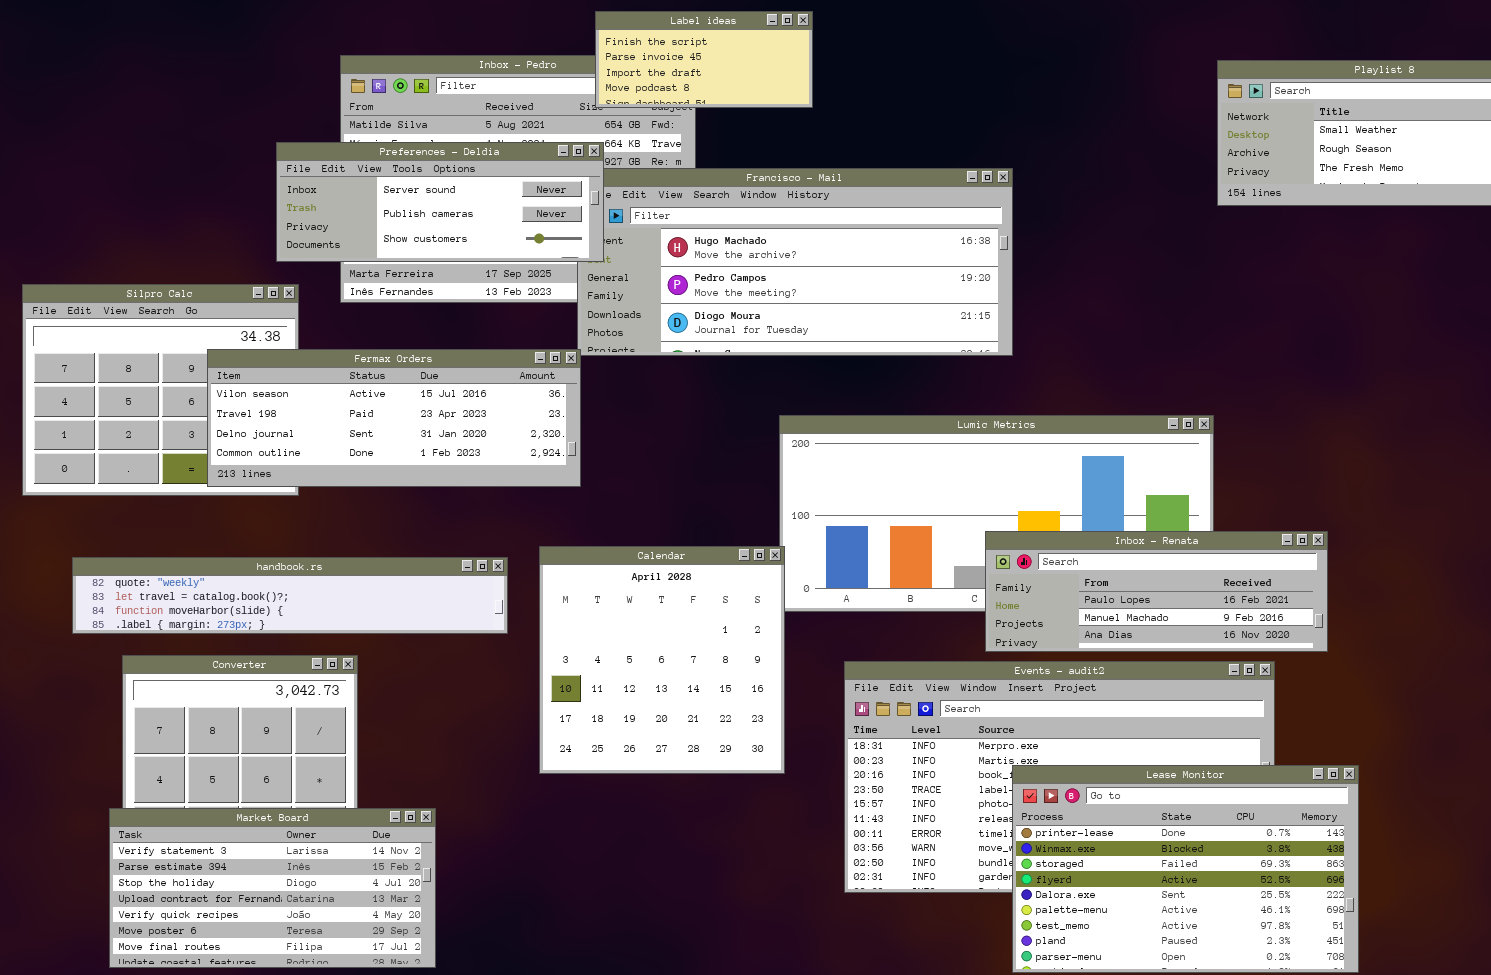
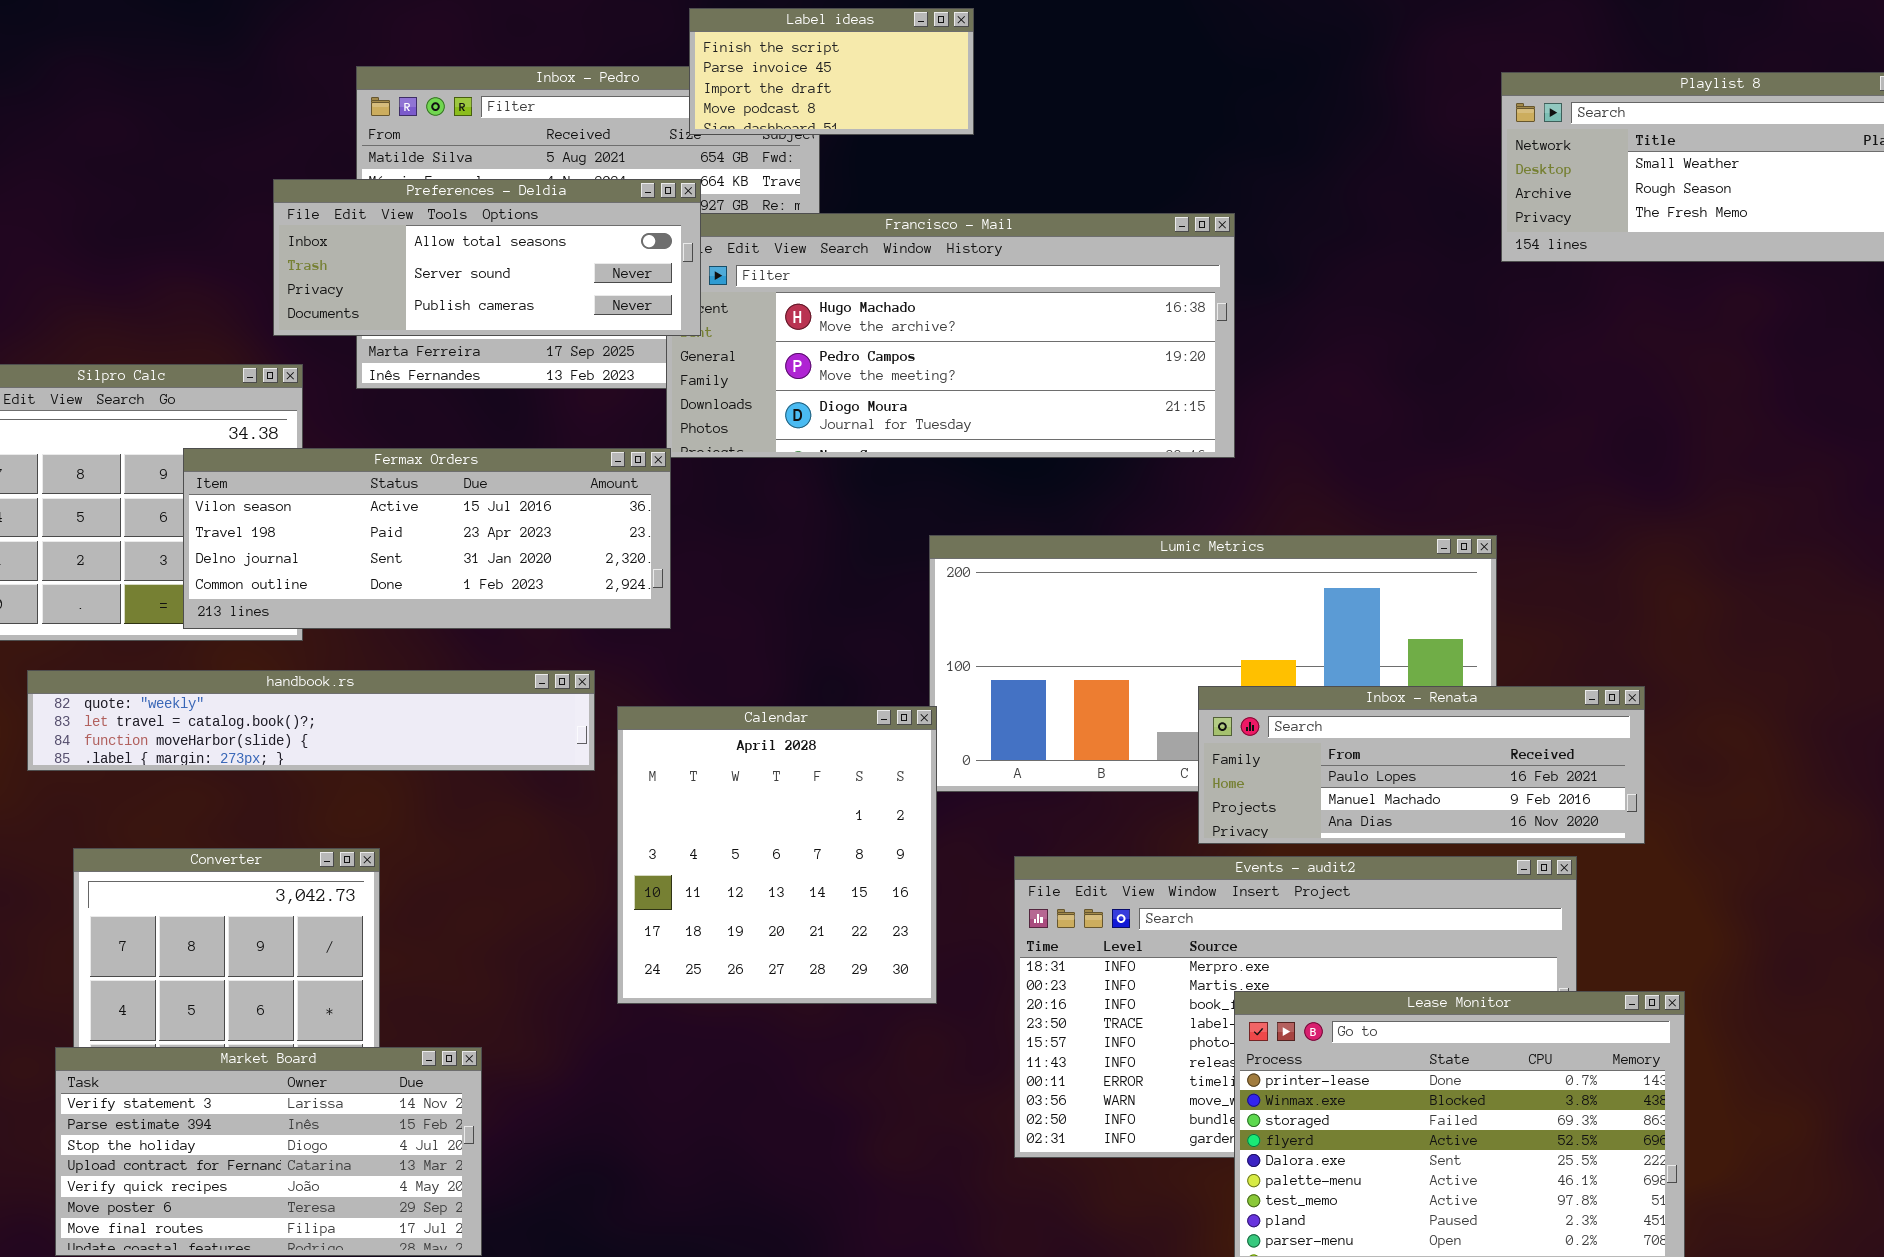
Preferences - Deldia: [276,142,604,262] -> [273,179,701,336], scrolled up 1 row
handbook.rs: [72,557,508,634] -> [27,670,595,771], moved

